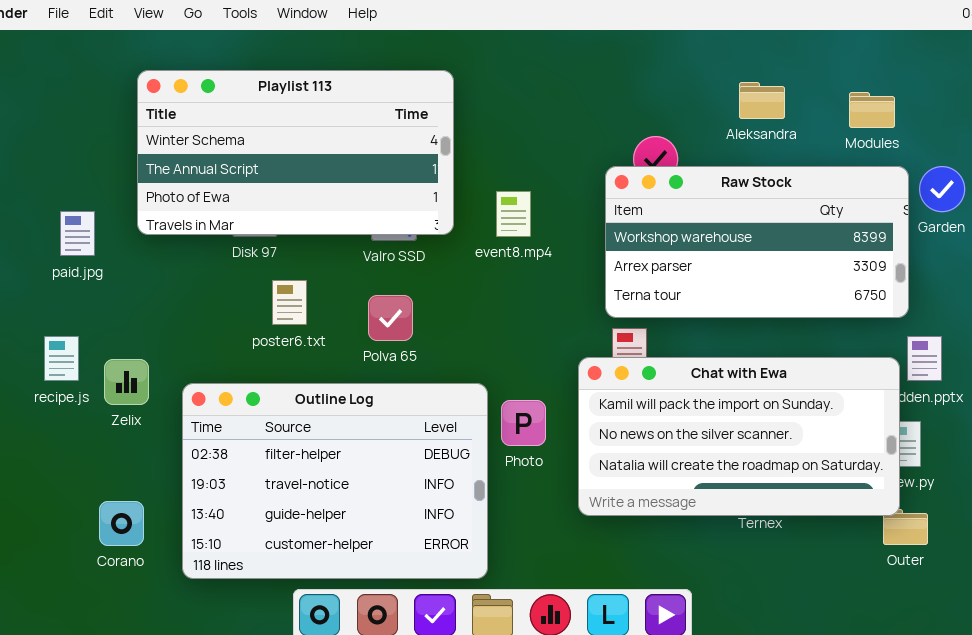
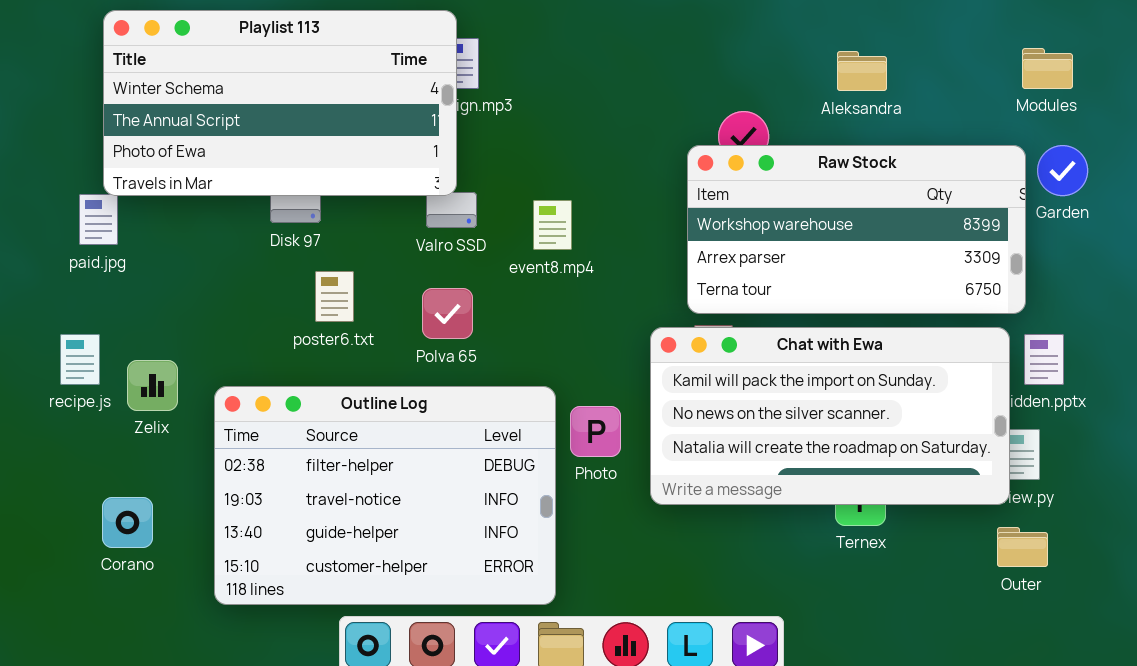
Playlist 113: [137,70,454,235] -> [103,10,457,196], moved
Modules: [849,92,895,128] -> [1022,48,1073,89], moved
event8.mp4: [496,191,531,237] -> [533,200,572,250], moved
Chat with Ewa: [578,357,900,516] -> [650,327,1010,505], moved
Corano: [99,501,144,546] -> [102,497,153,548], moved

